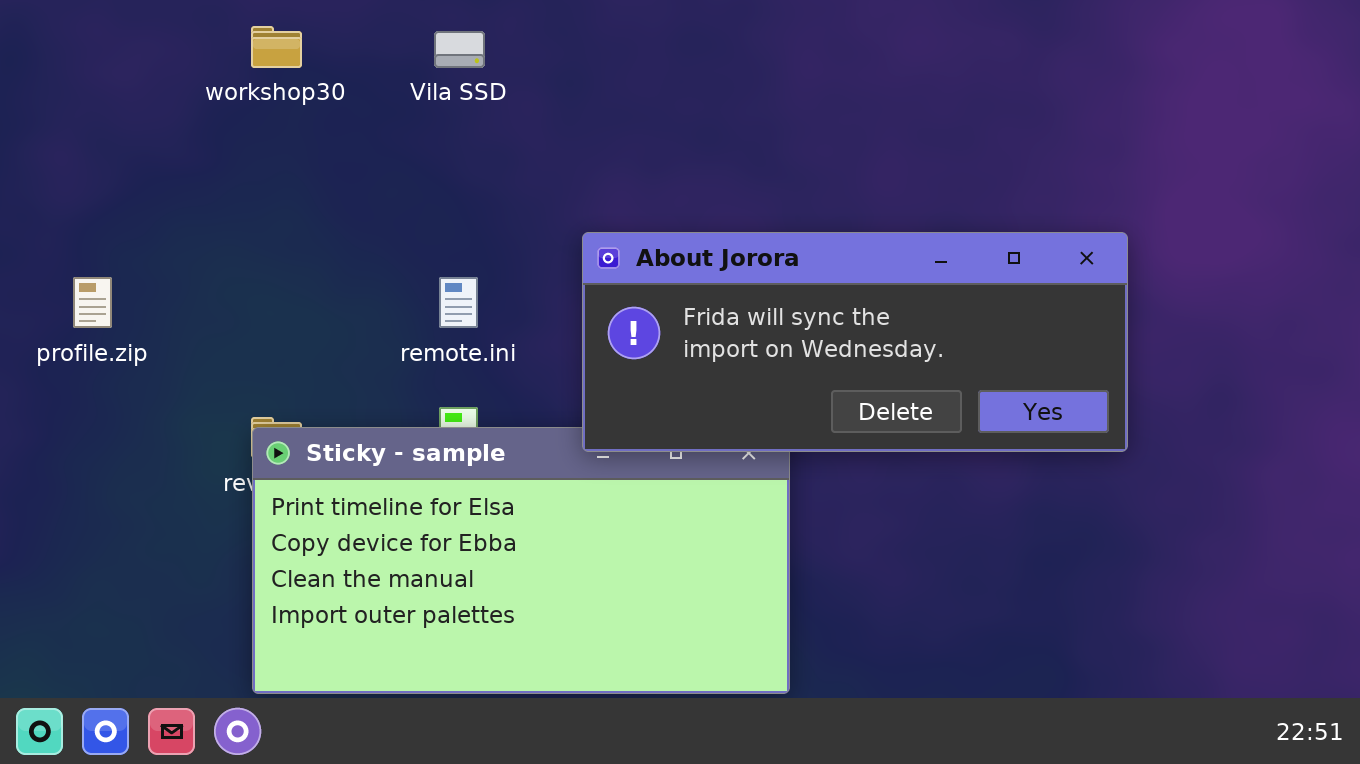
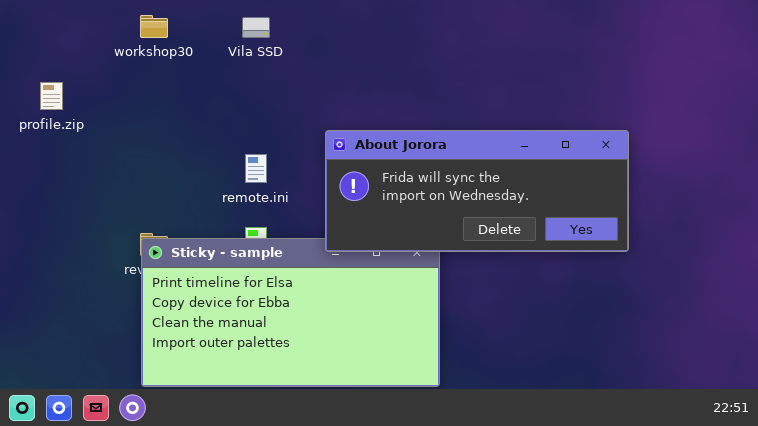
profile.zip: [73,277,112,328] -> [40,82,63,110], moved

